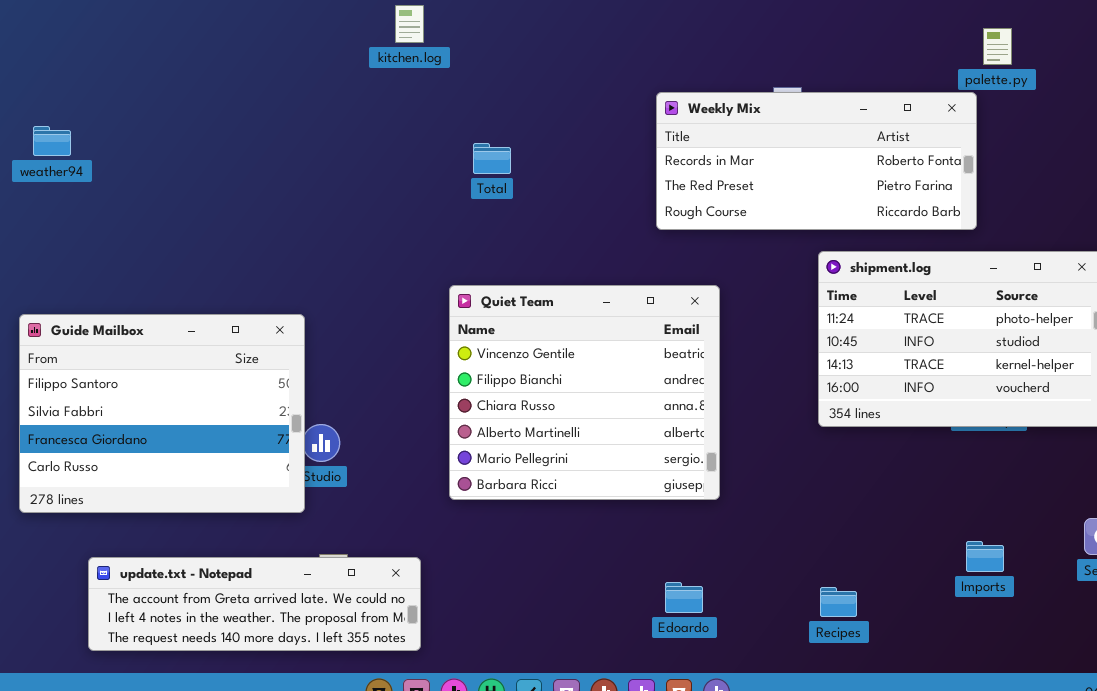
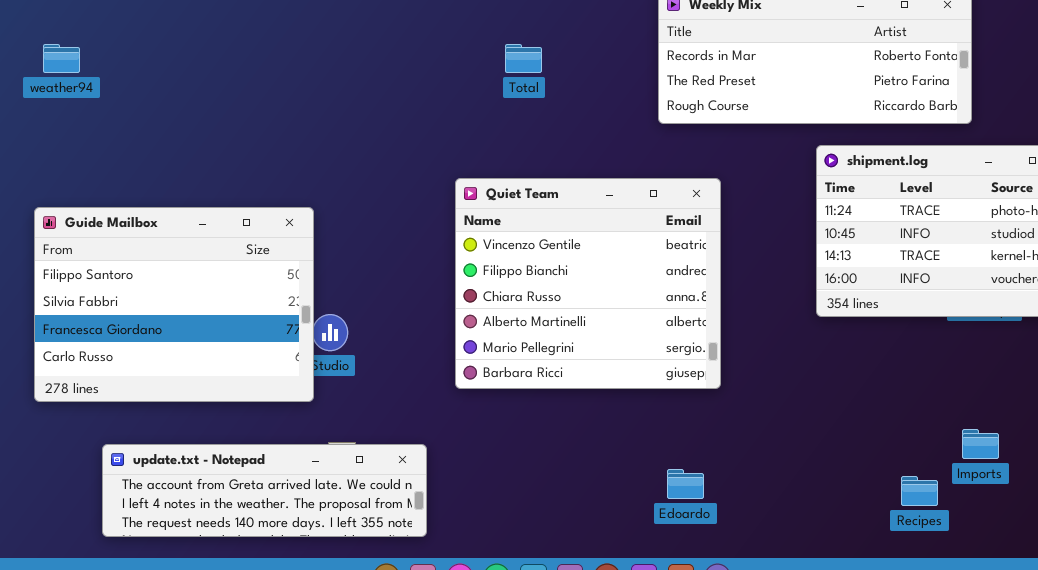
weather94: [33,126,71,156] -> [43,44,80,73], moved
Total: [473,143,511,174] -> [505,44,542,73], moved
Recipes: [820,587,857,617] -> [901,476,938,506], moved

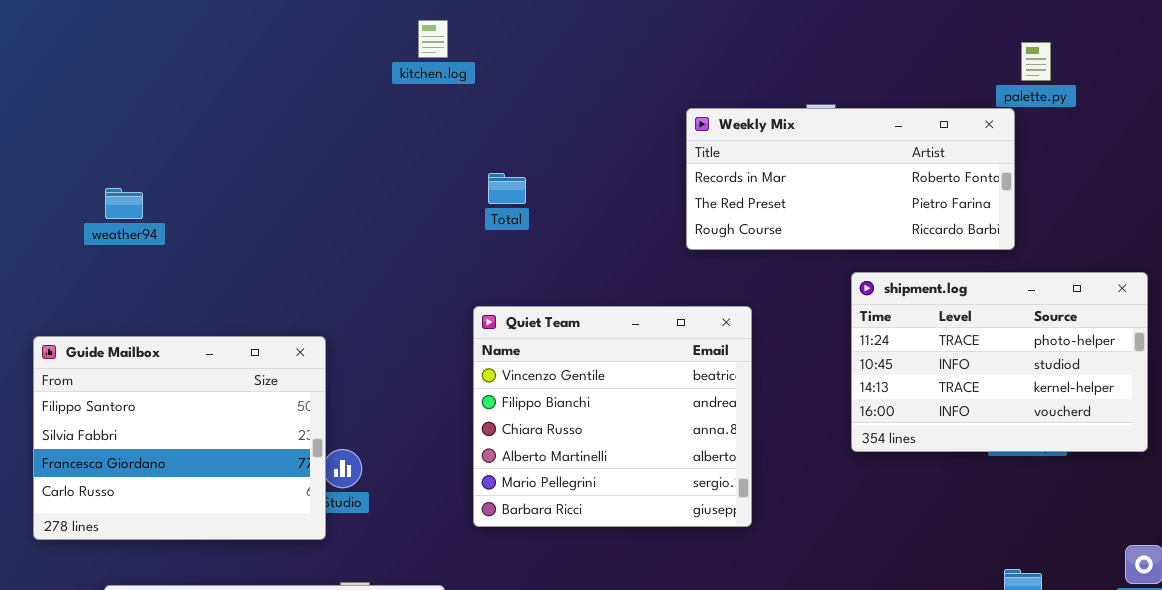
weather94: [43,44,80,73] -> [105,188,143,219], moved
Total: [505,44,542,73] -> [488,173,526,204], moved

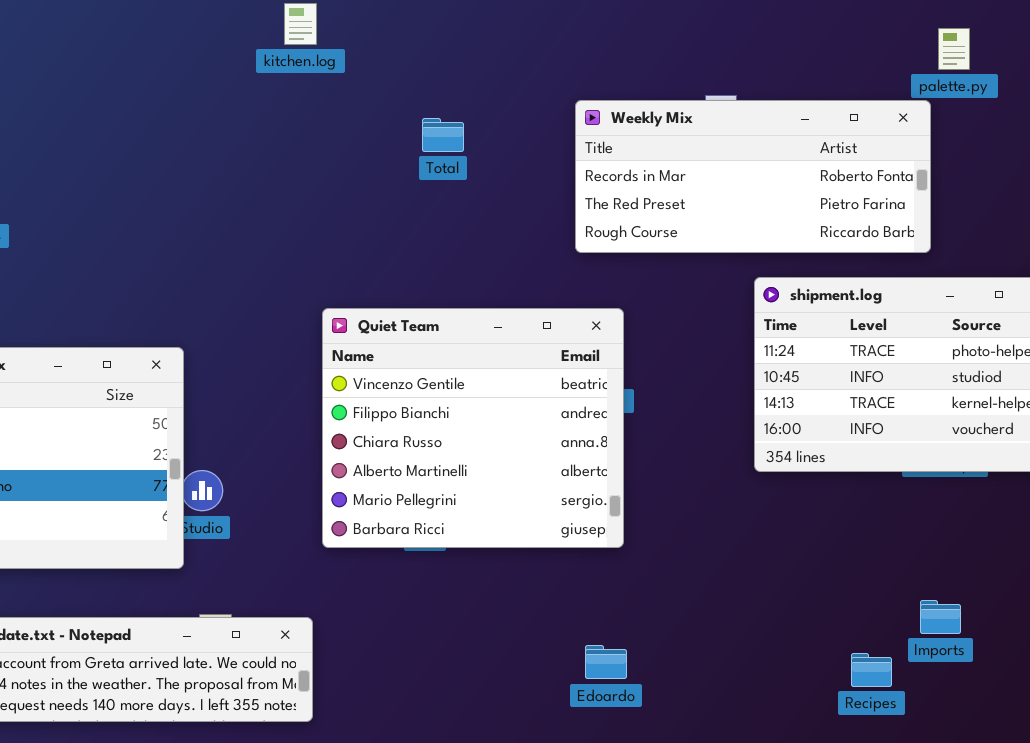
Total: [488,173,526,204] -> [422,118,464,152], moved
Quiet Team: [473,306,752,527] -> [322,308,624,548], moved

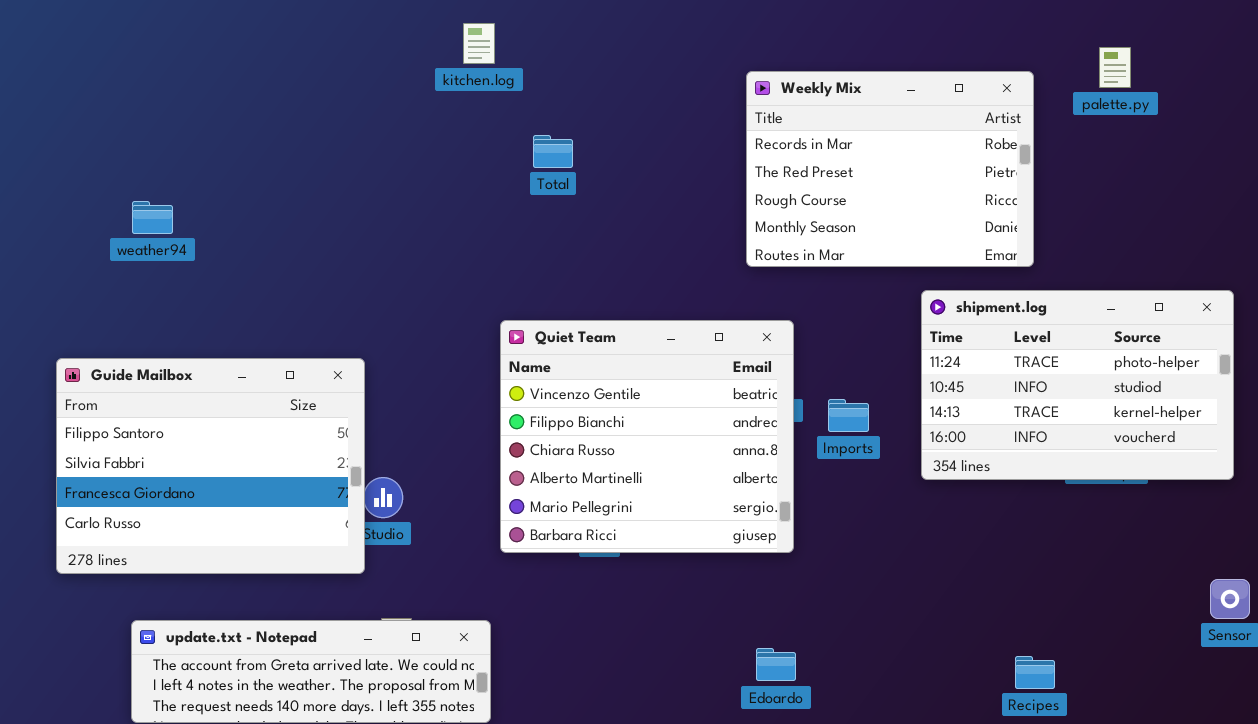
Weekly Mix: [575,100,931,253] -> [746,71,1034,267], resized
Total: [422,118,464,152] -> [533,135,573,168], moved
Imports: [920,600,961,634] -> [828,399,869,432], moved

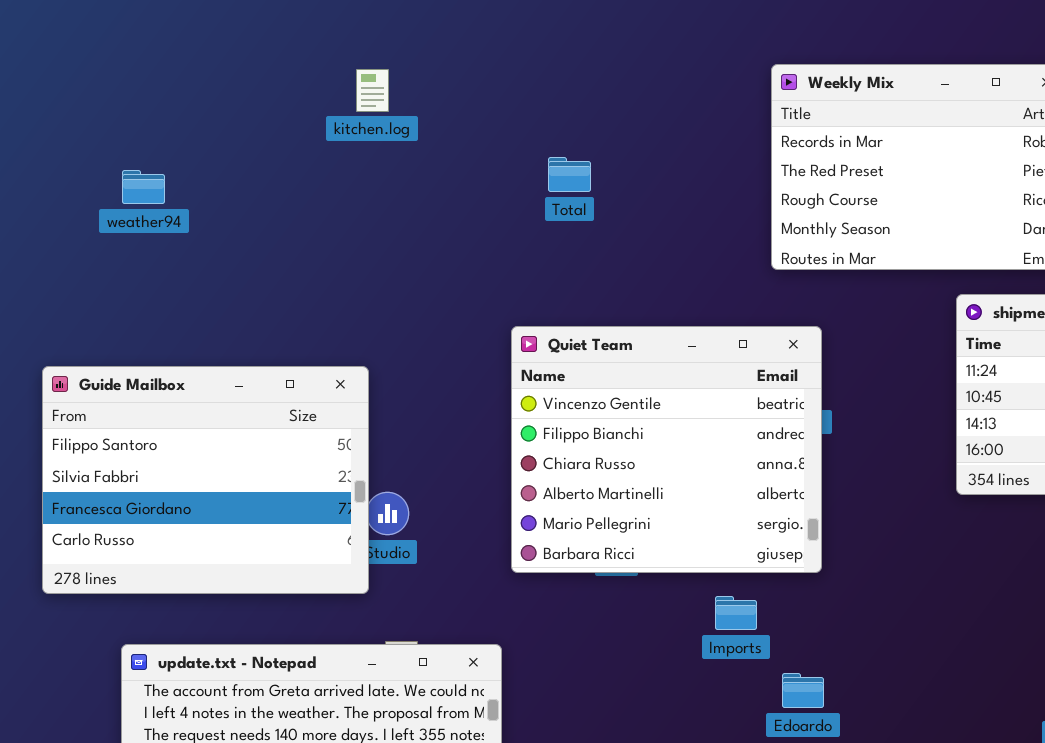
kitchen.log: [463,23,495,64] -> [356,69,389,112], moved
Total: [533,135,573,168] -> [548,157,591,192], moved
weather94: [132,201,173,234] -> [122,170,165,204], moved
Imports: [828,399,869,432] -> [715,596,757,630], moved

